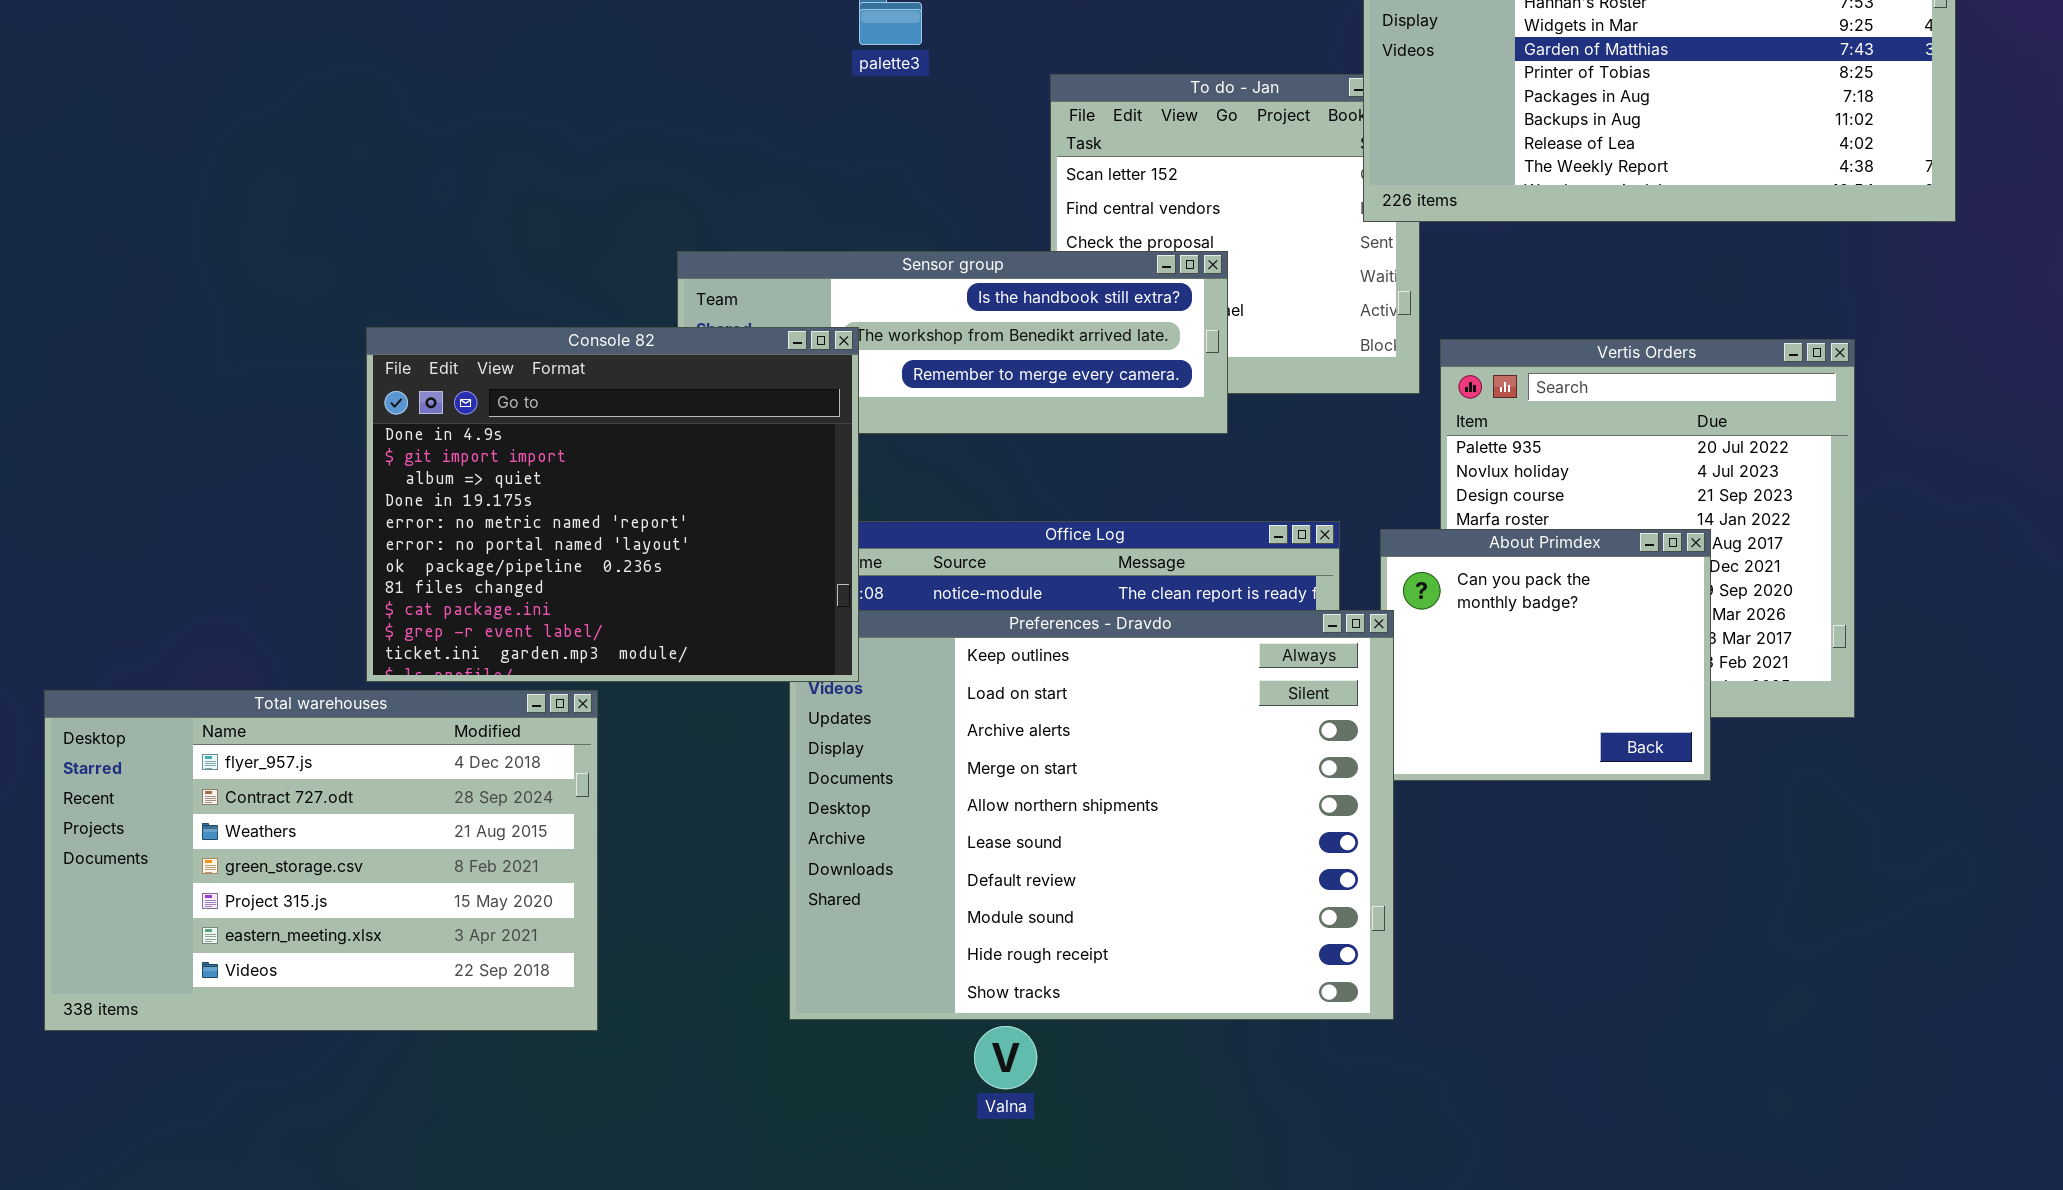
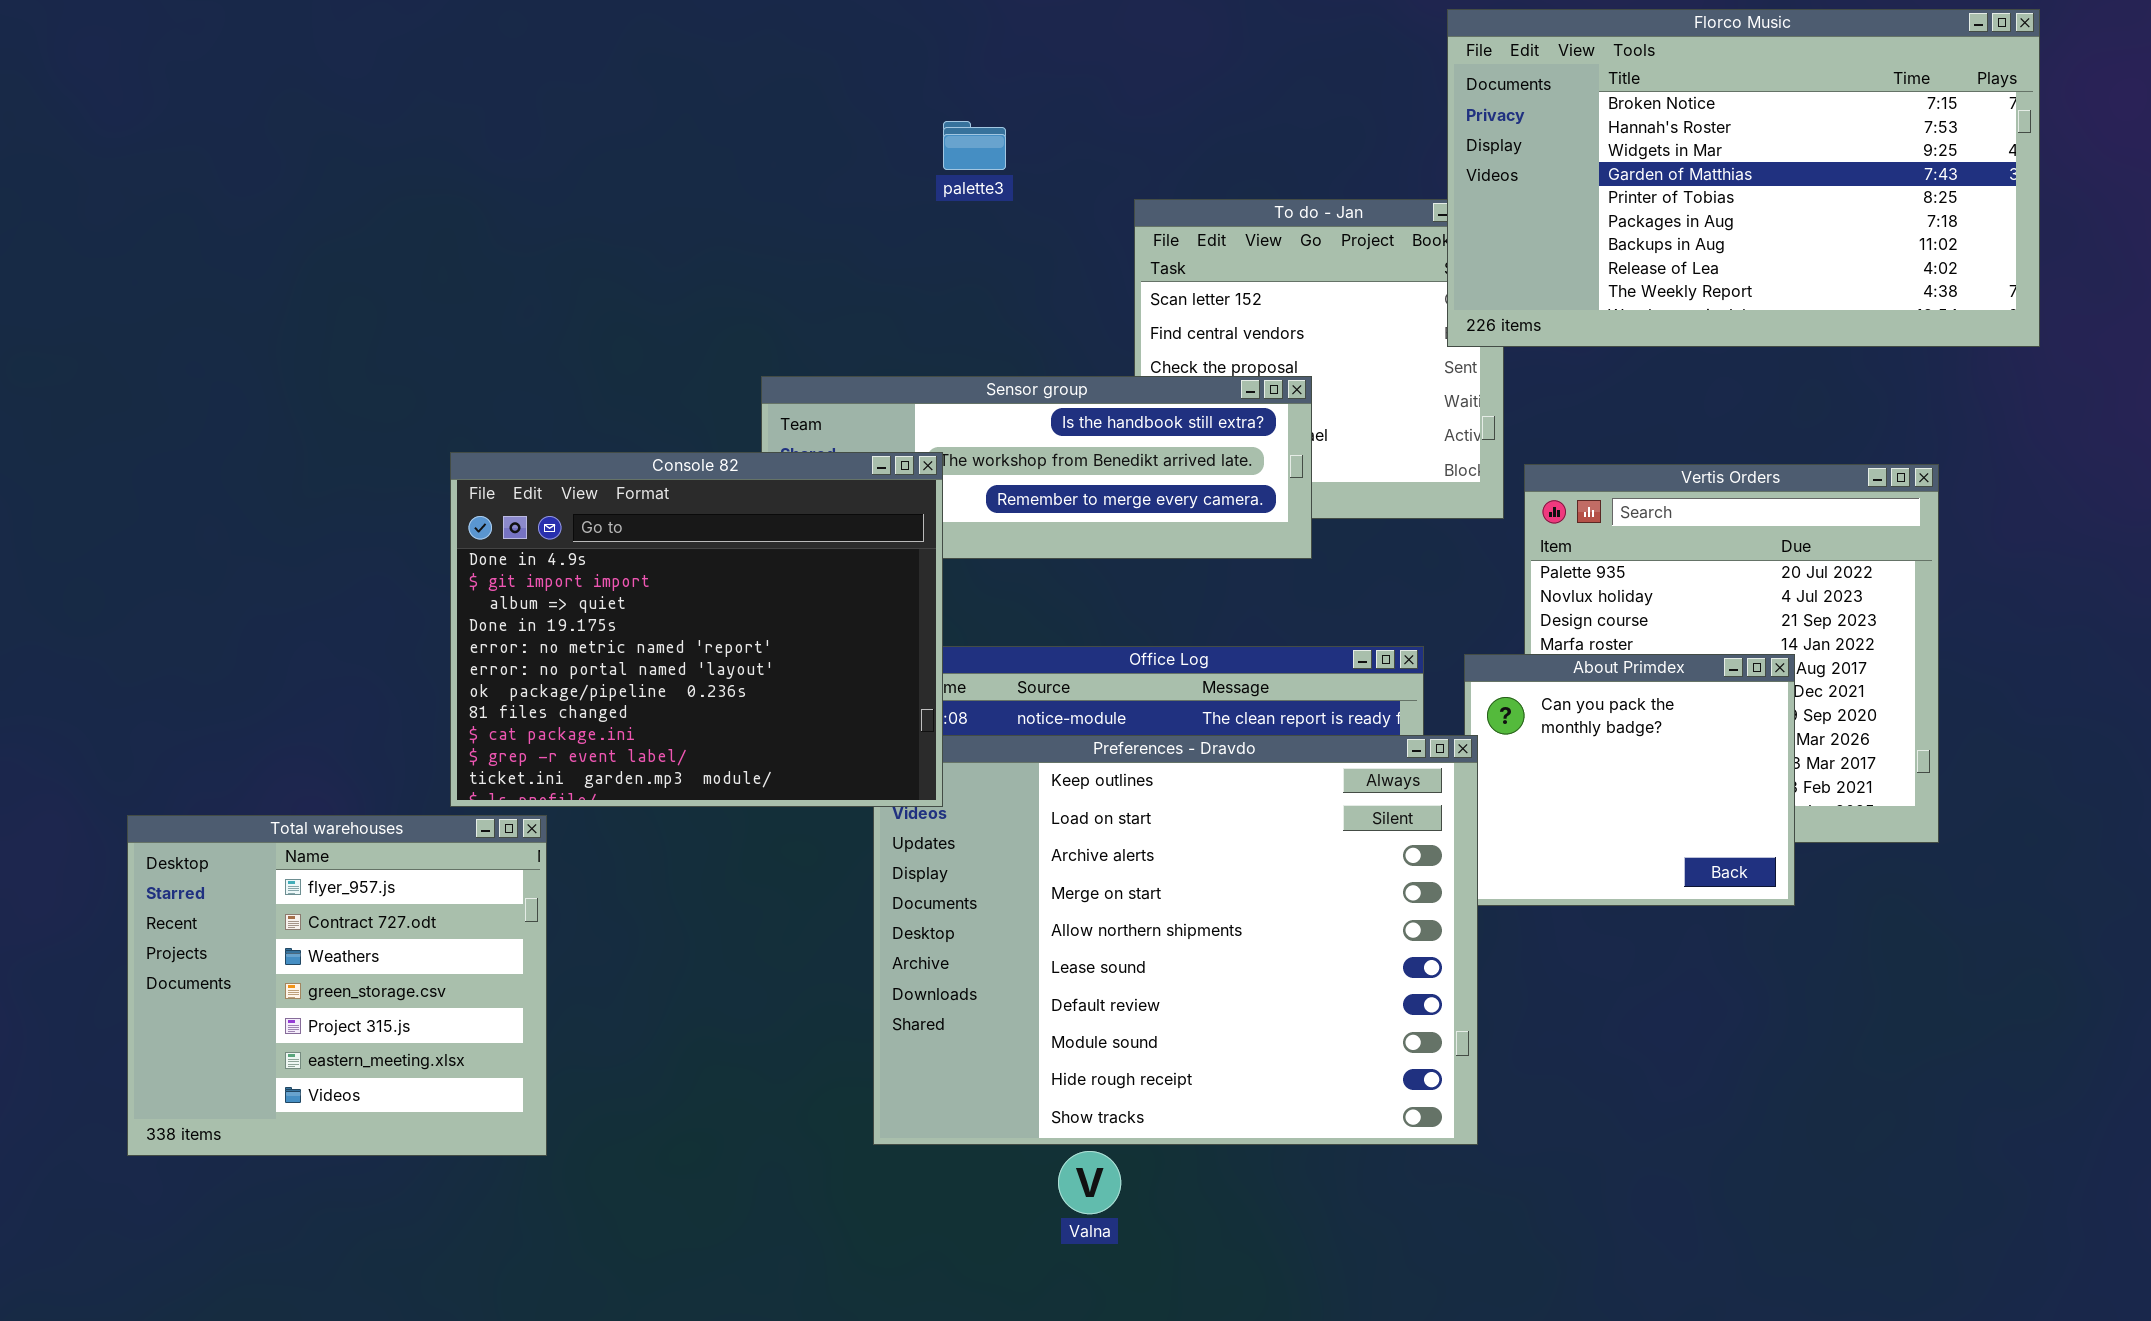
Total warehouses: [44,690,598,1031] -> [127,815,547,1156], resized

